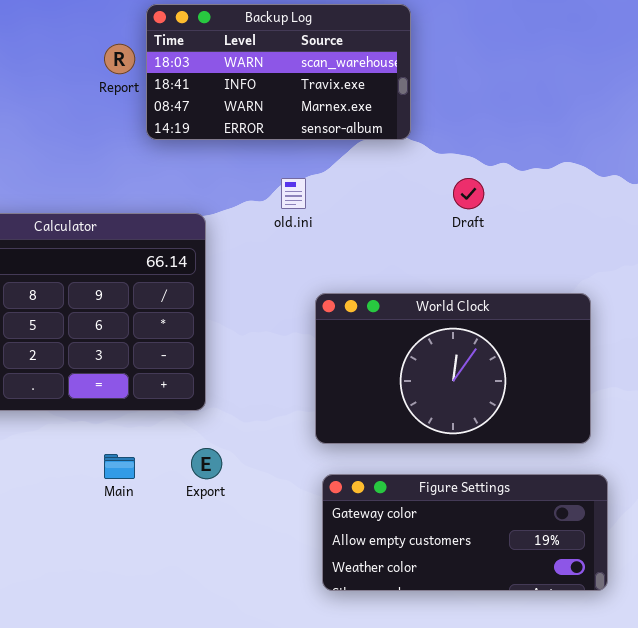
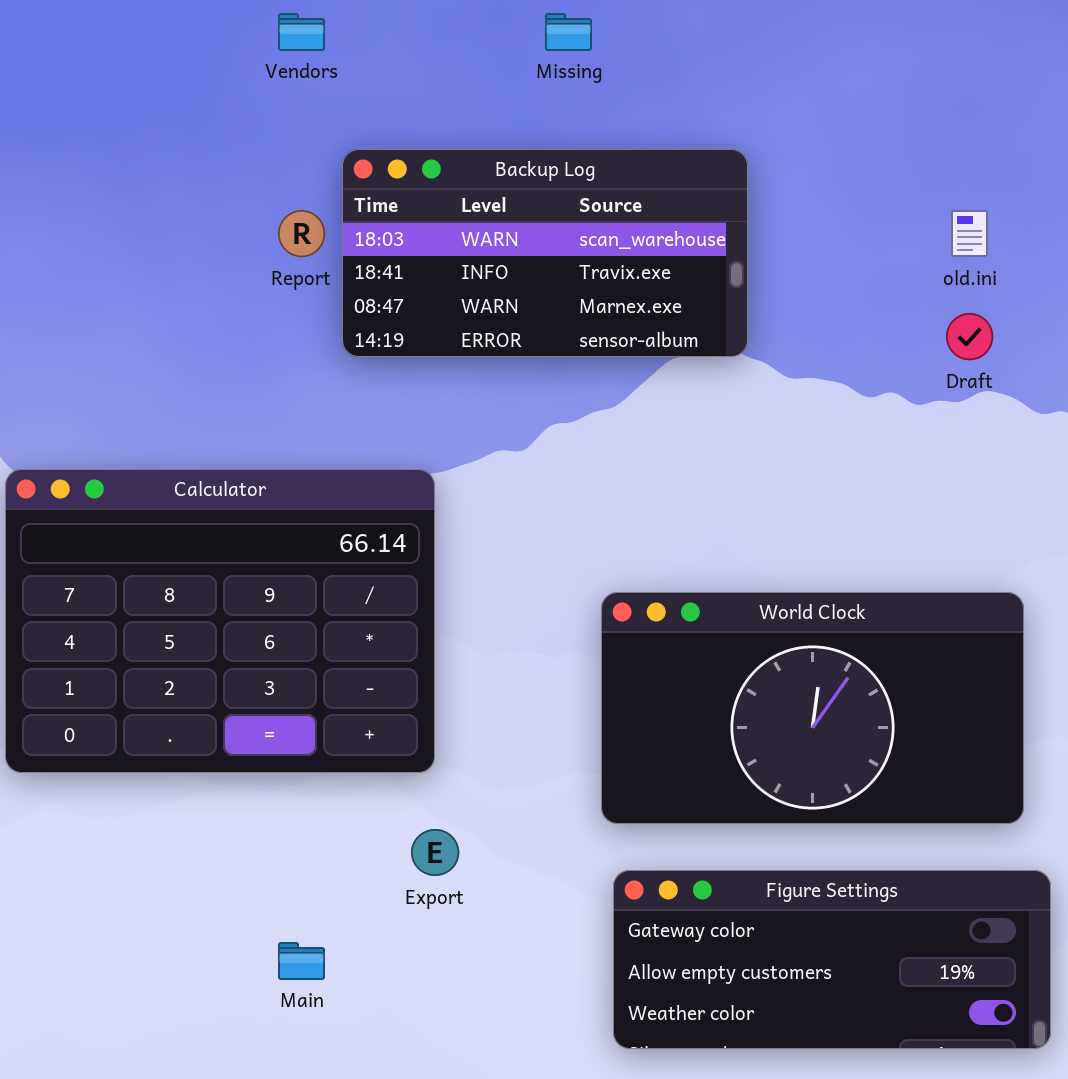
old.ini: [281,178,306,209] -> [951,210,988,257], moved
Draft: [453,178,484,209] -> [946,313,993,360], moved
Main: [104,454,135,479] -> [278,942,325,980], moved

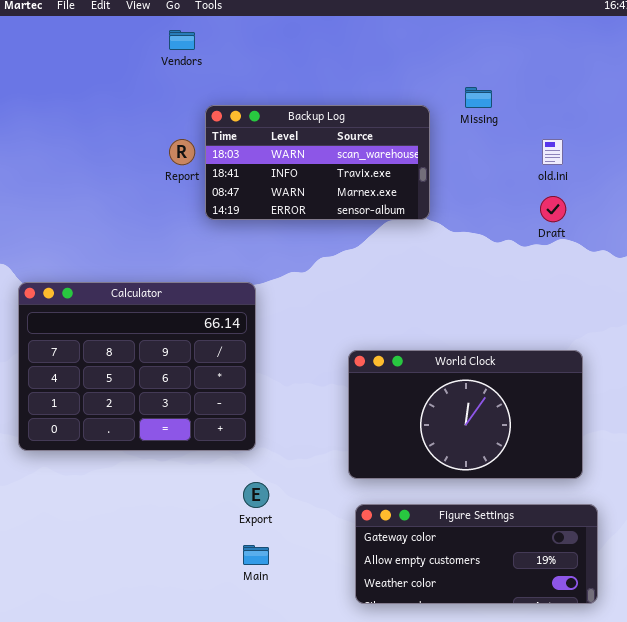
Missing: [545,13,592,51] -> [465,87,492,108], moved
Main: [278,942,325,980] -> [243,545,269,565], moved

